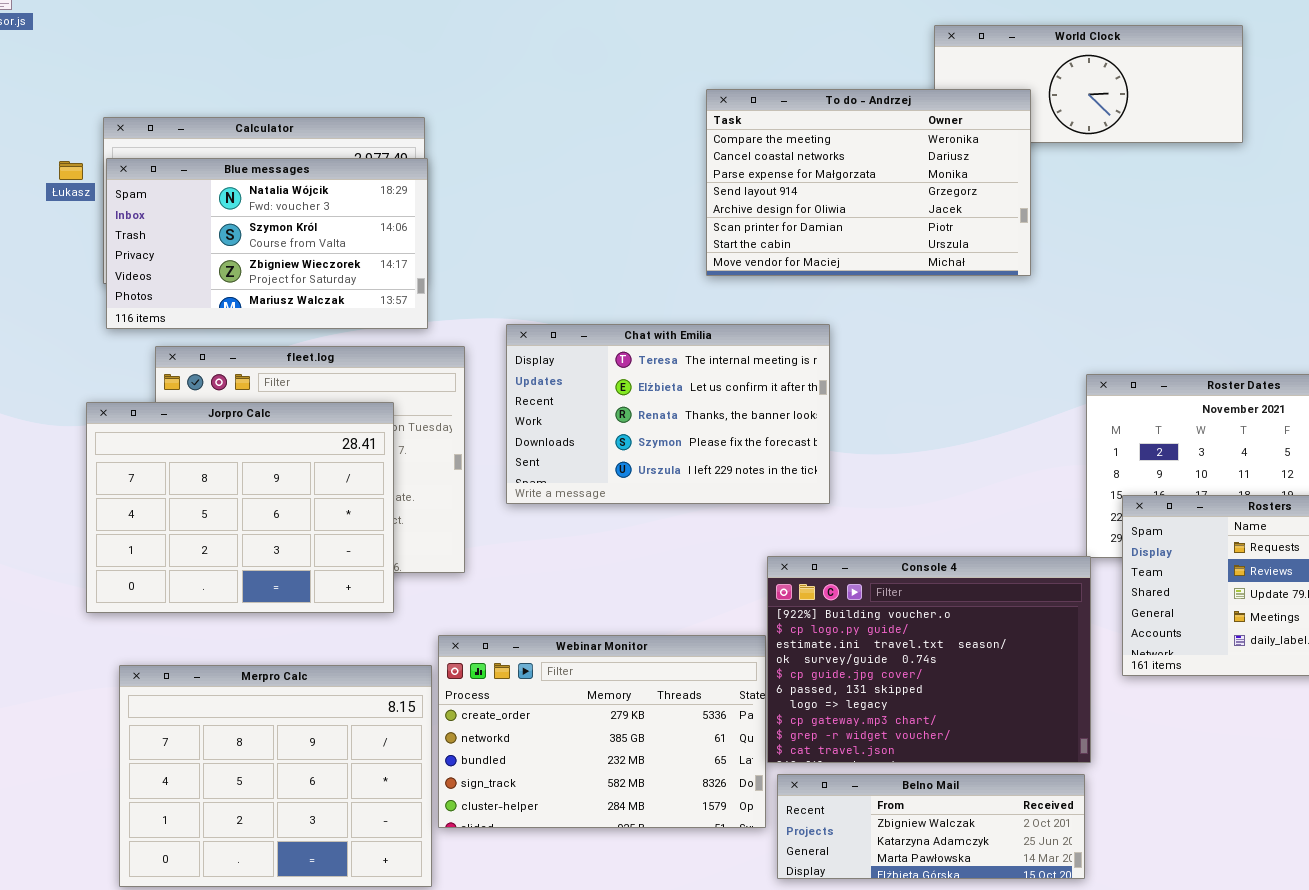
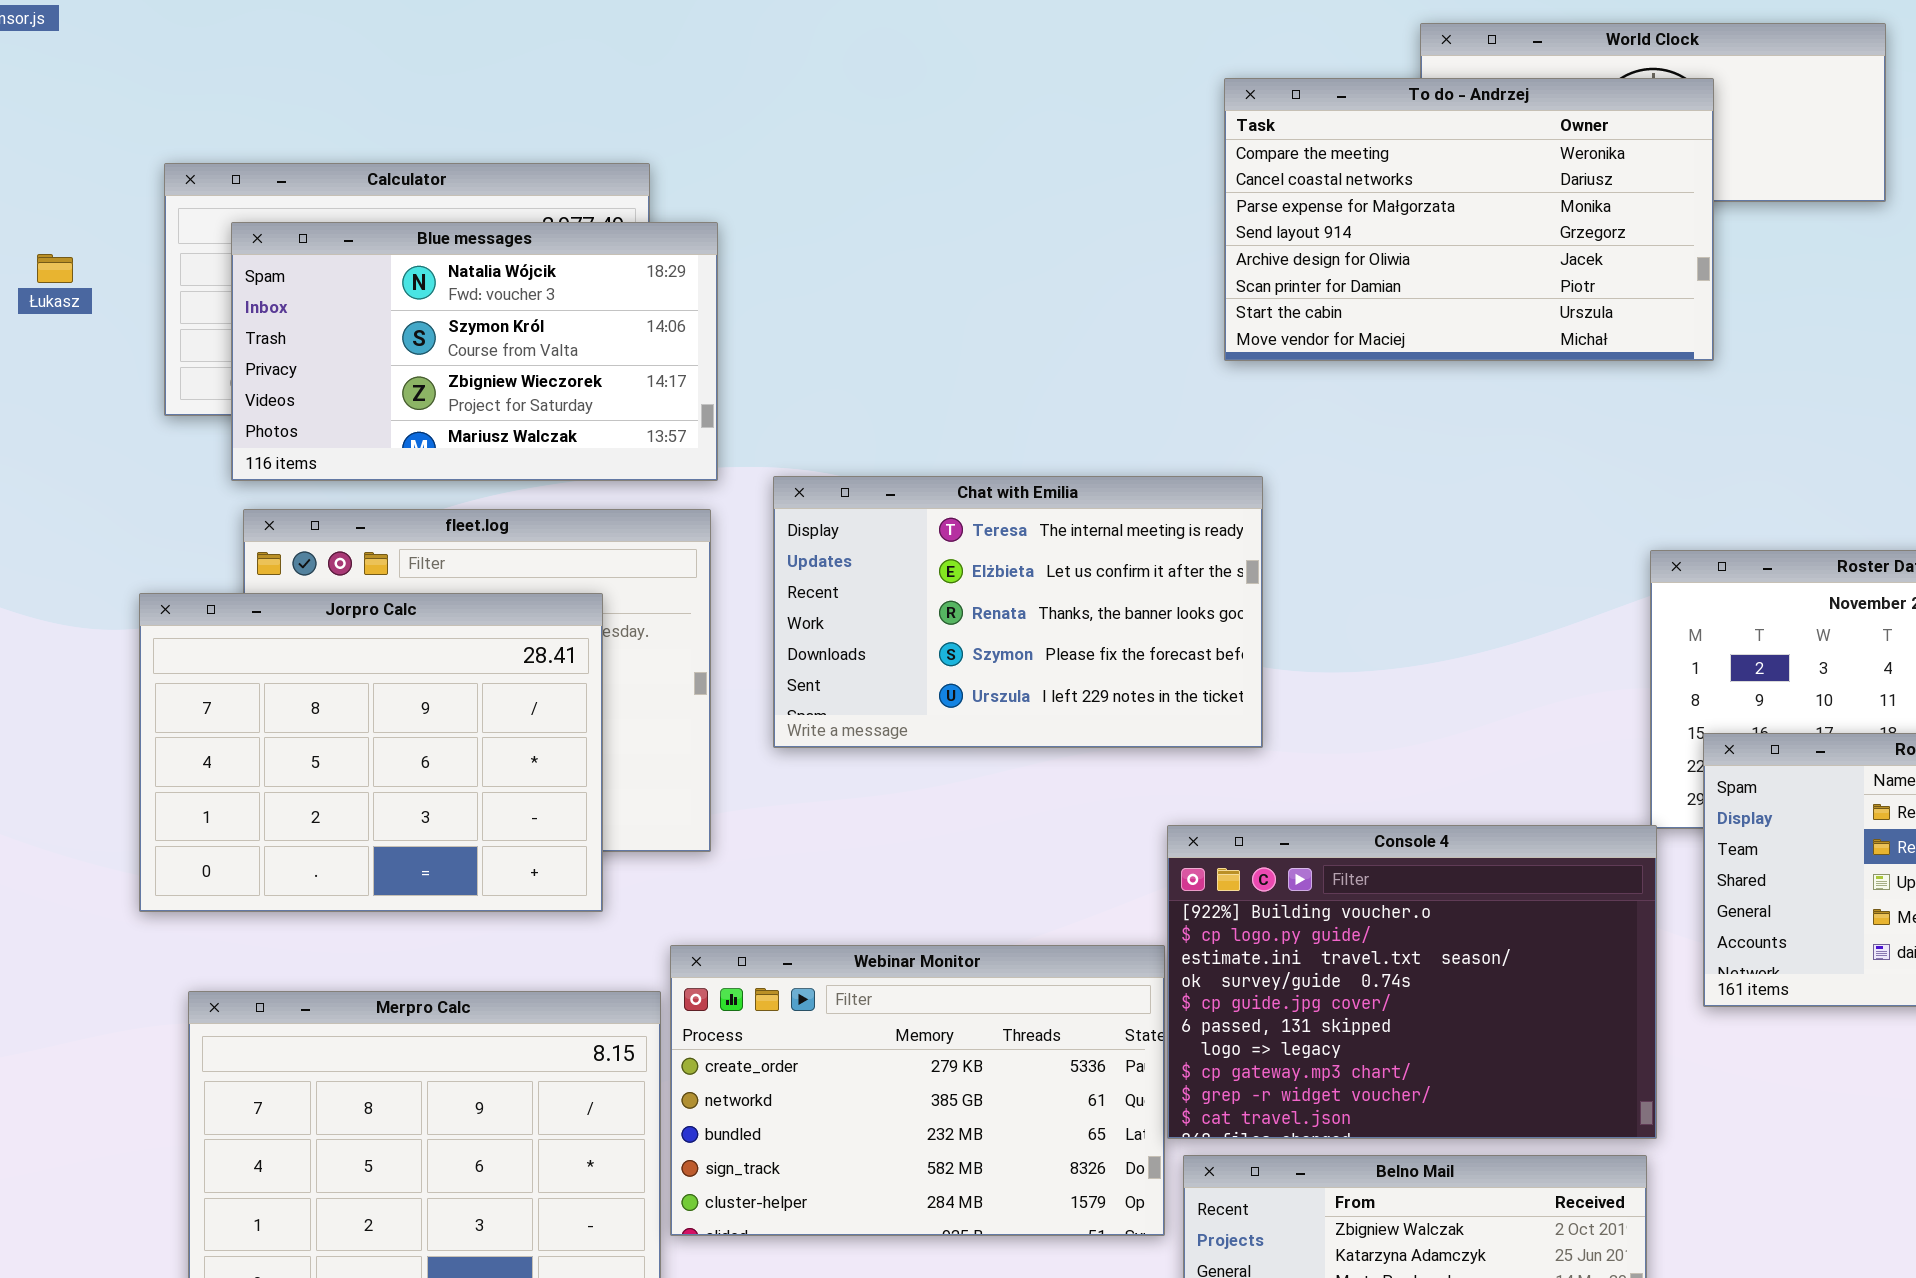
To do - Andrzej: [706,89,1031,276] -> [1224,78,1714,361], moved
Blue messages: [106,158,428,329] -> [231,222,718,481], moved
Łukasz: [59,161,83,180] -> [37,254,73,283], moved

